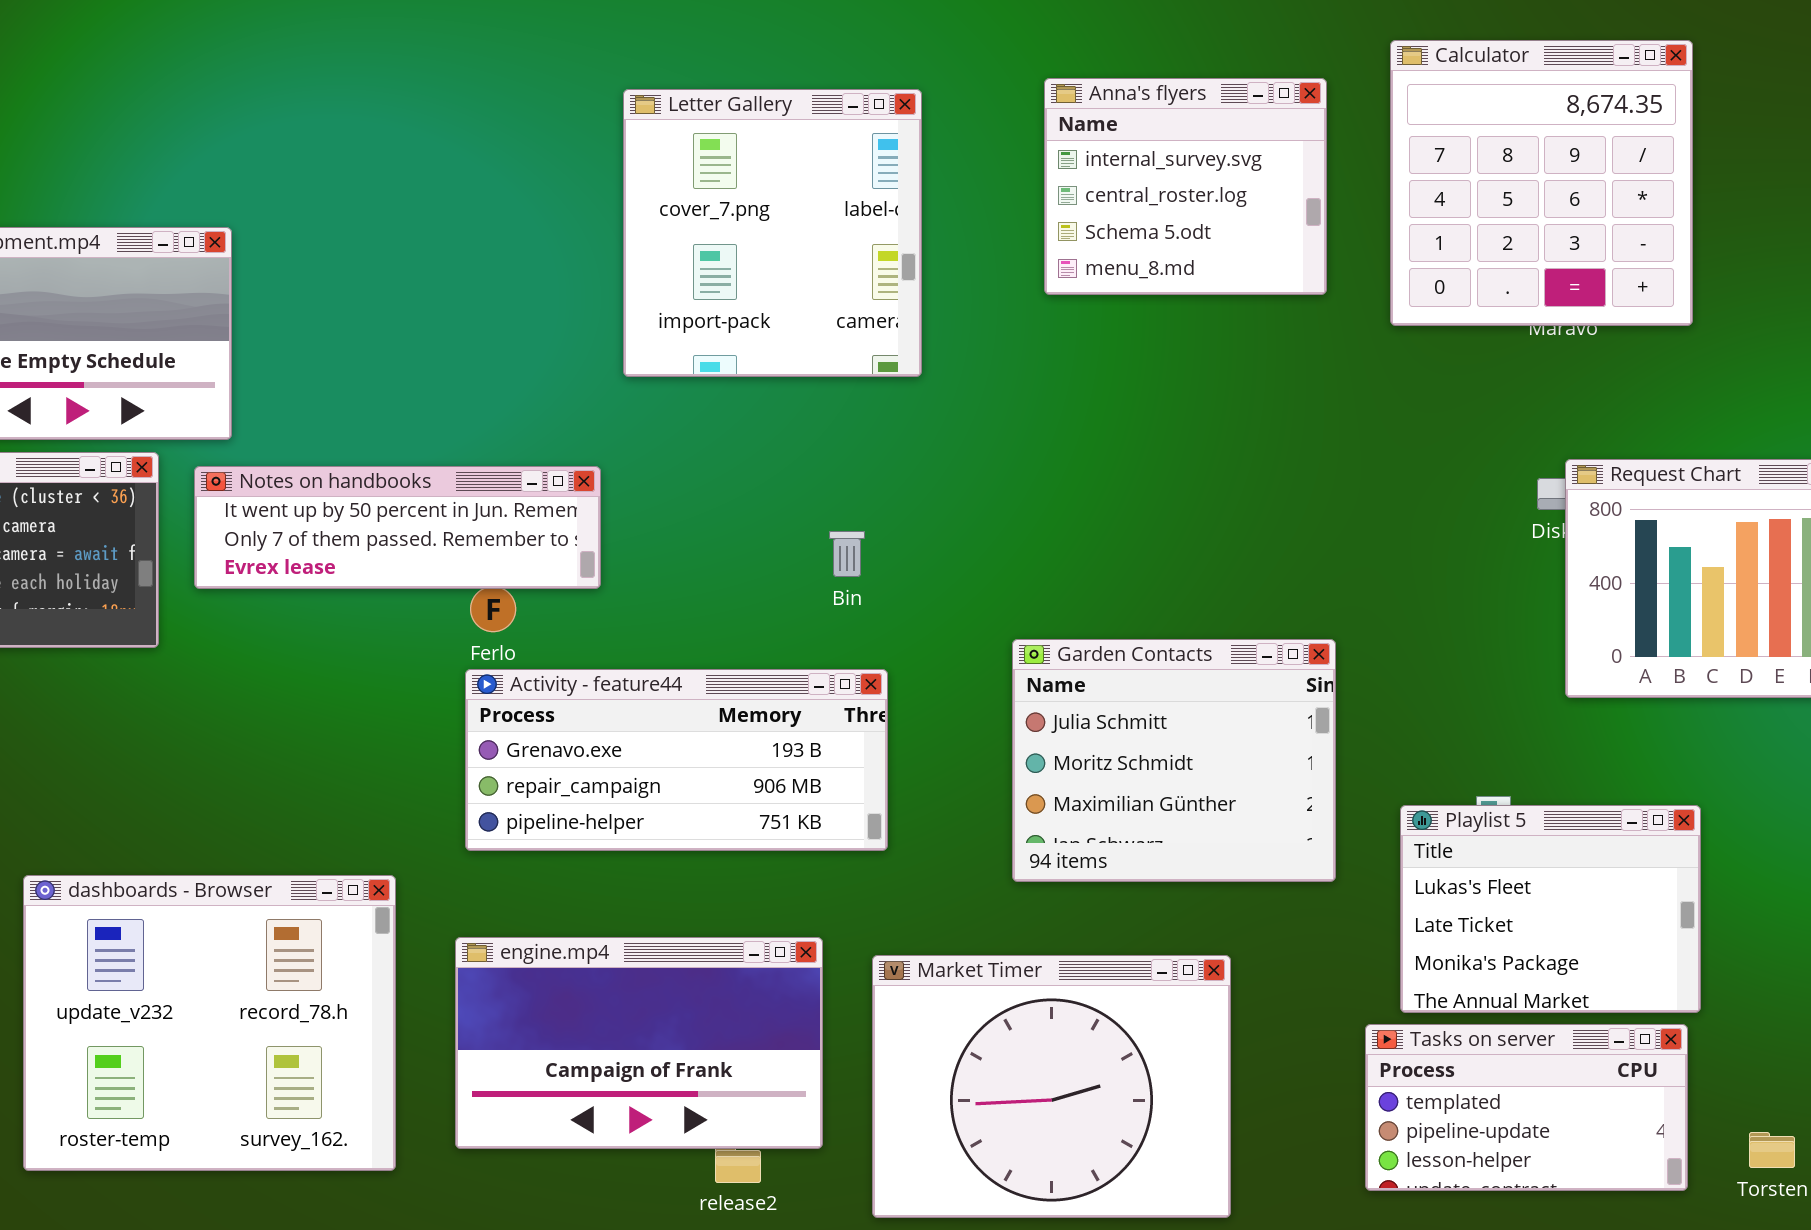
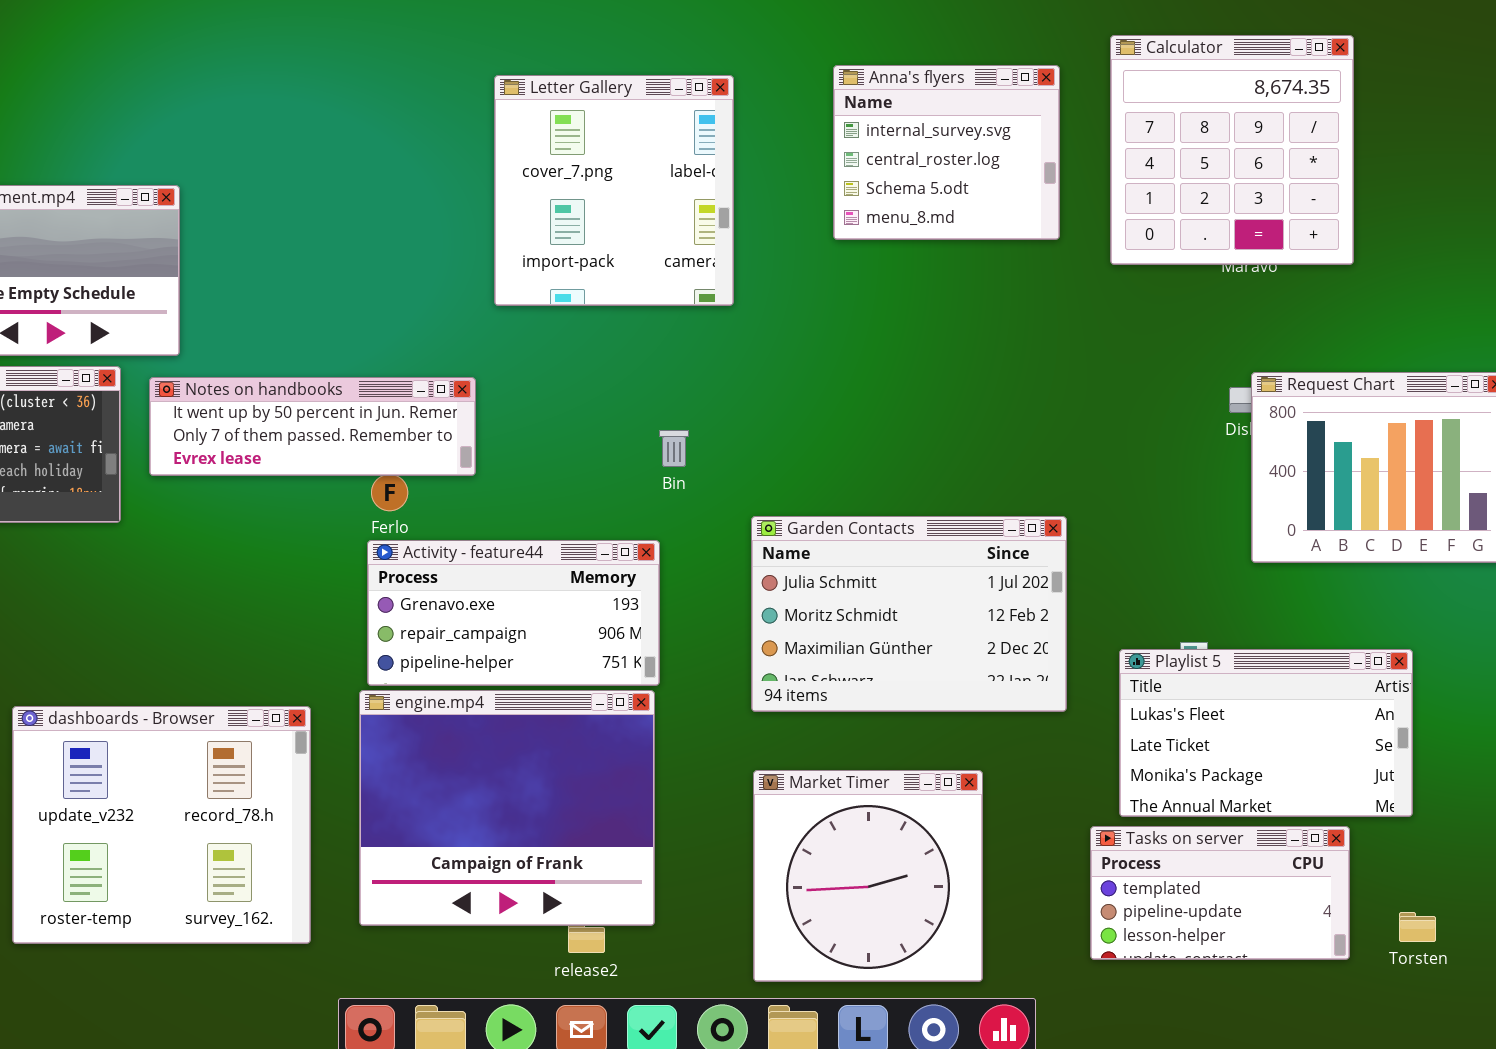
Garden Contacts: [1012,639,1336,882] -> [751,516,1067,712], resized
Activity - feature44: [465,669,888,851] -> [367,540,660,686], resized
Playlist 5: [1400,805,1701,1013] -> [1119,649,1413,817], resized
engine.mp4: [455,937,823,1149] -> [359,690,655,926], resized
Market Timer: [872,955,1231,1218] -> [753,770,983,982], resized

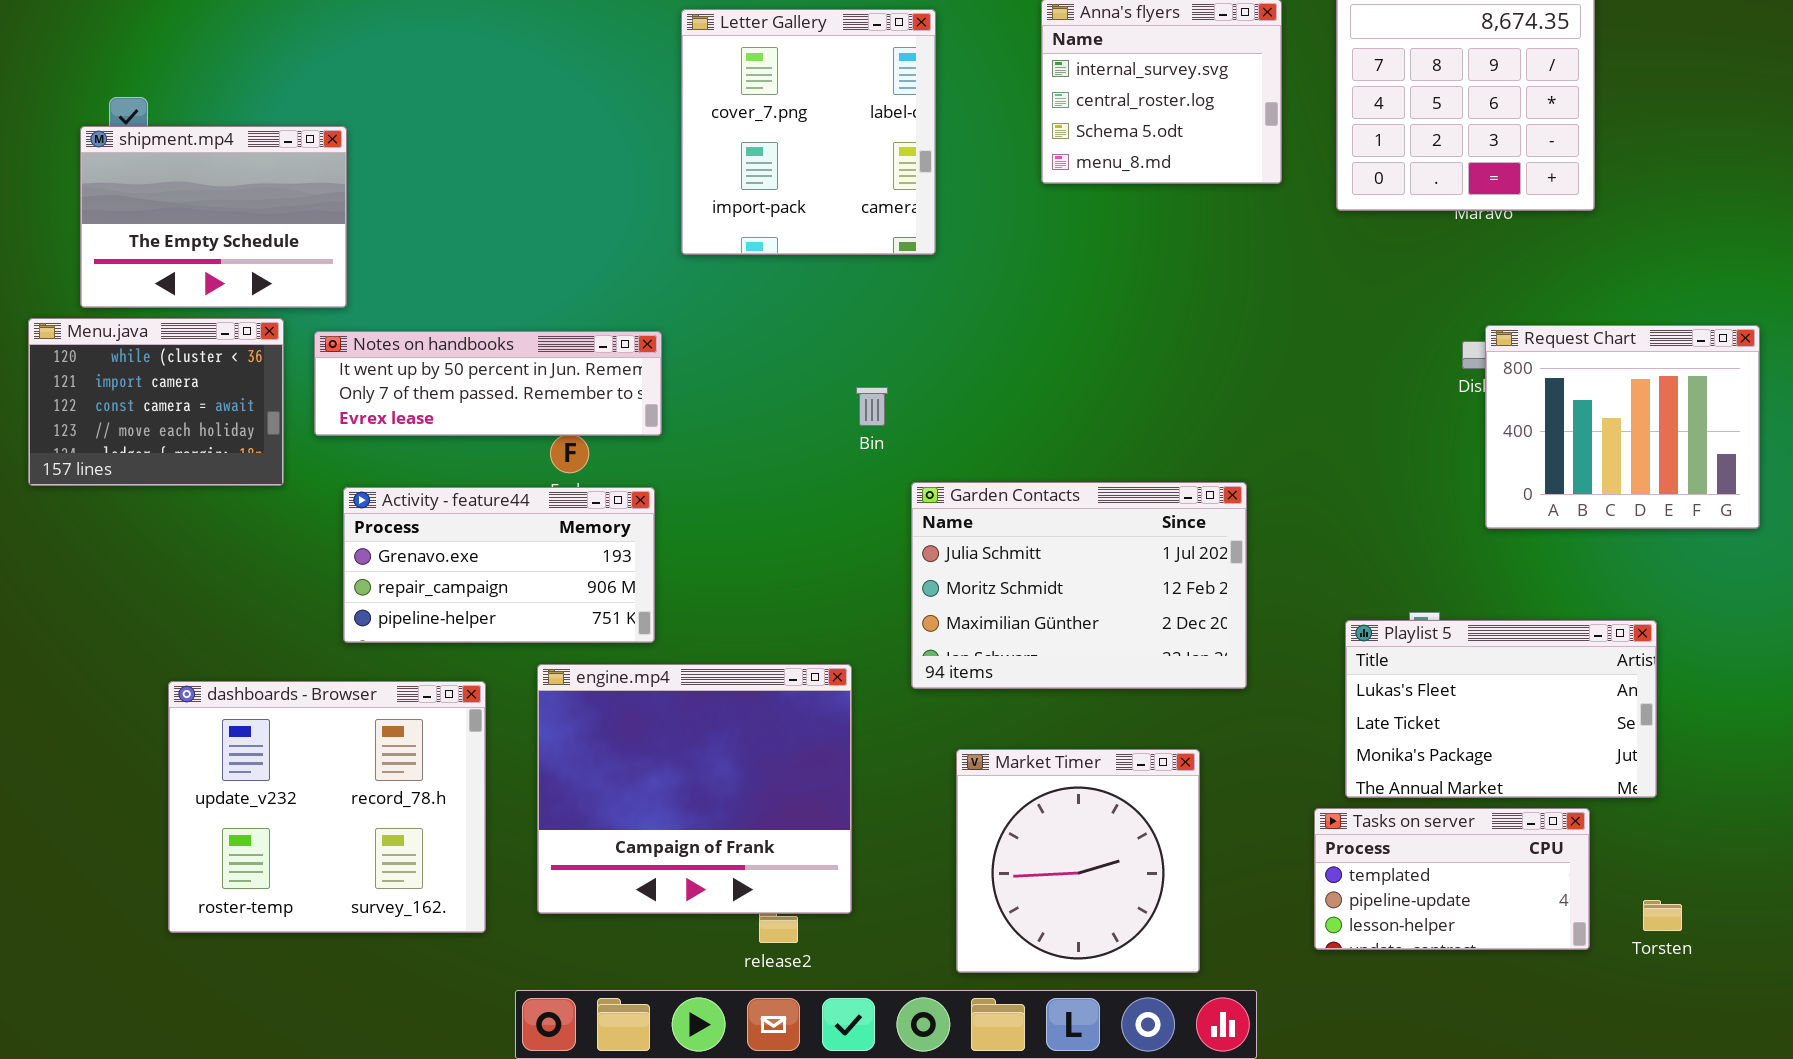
Garden Contacts: [751,516,1067,712] -> [911,482,1247,689], moved
Activity - feature44: [367,540,660,686] -> [343,487,655,643], moved

